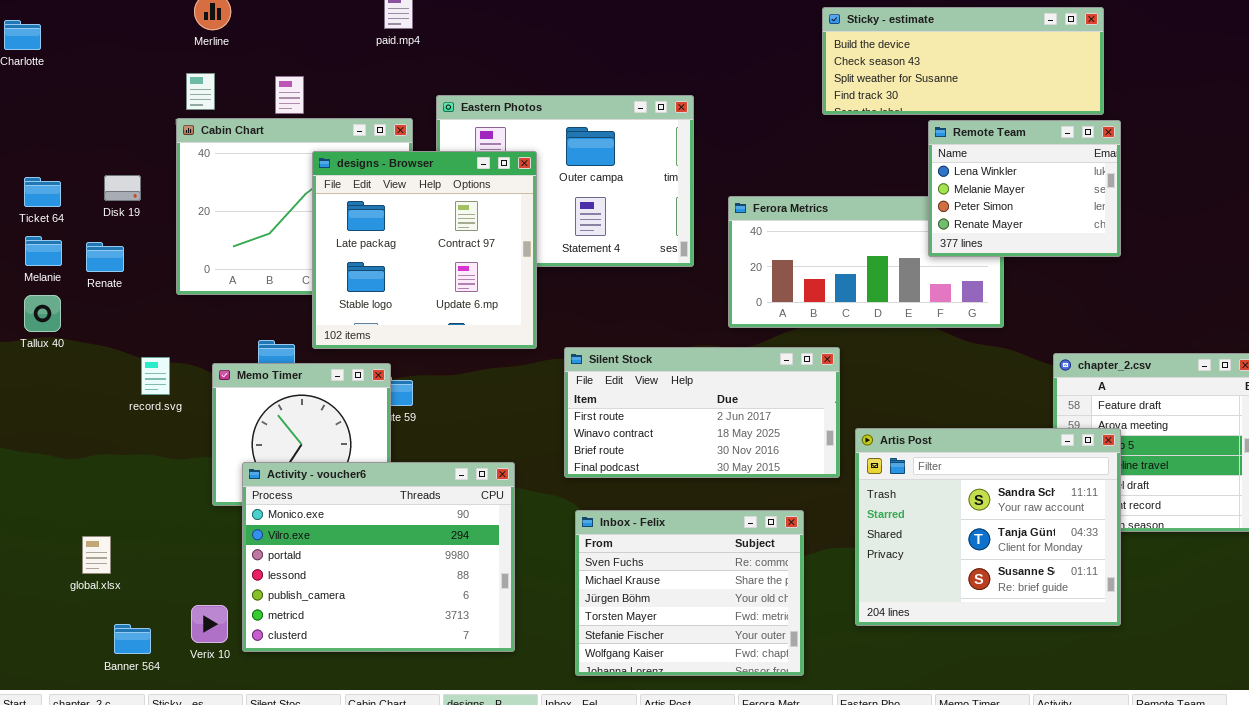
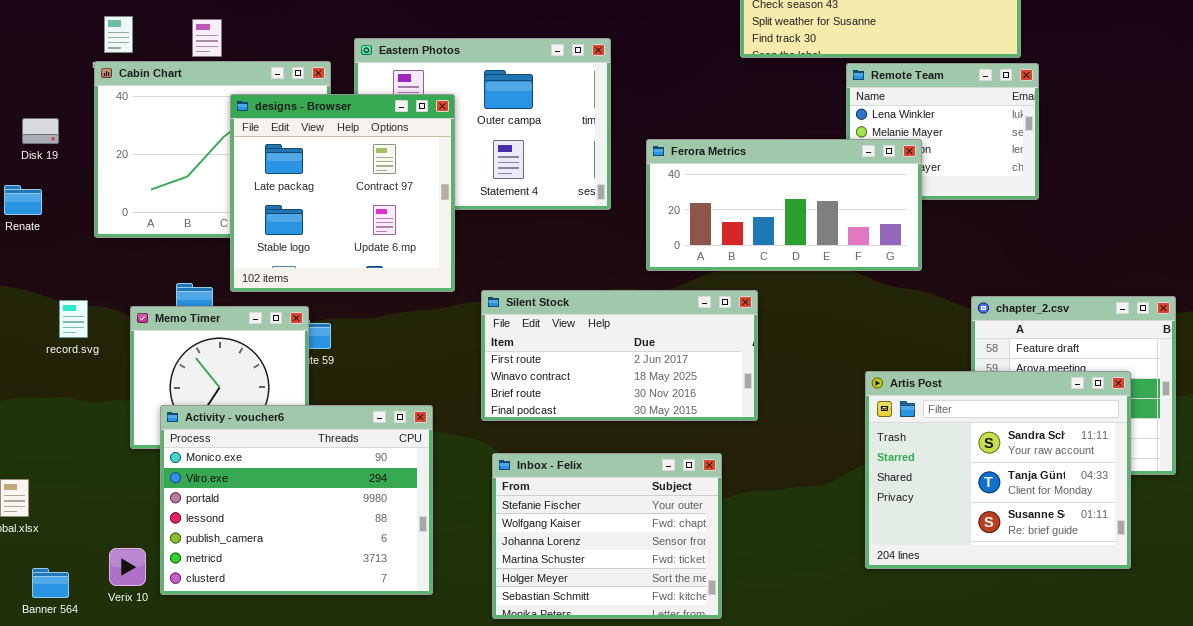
Ferora Metrics: [728,196,1004,328] -> [646,139,922,271], raised
Artis Post: [855,428,1121,626] -> [865,371,1131,569], moved
Inbox - Felix: [575,510,804,676] -> [492,453,722,619], scrolled down 4 rows

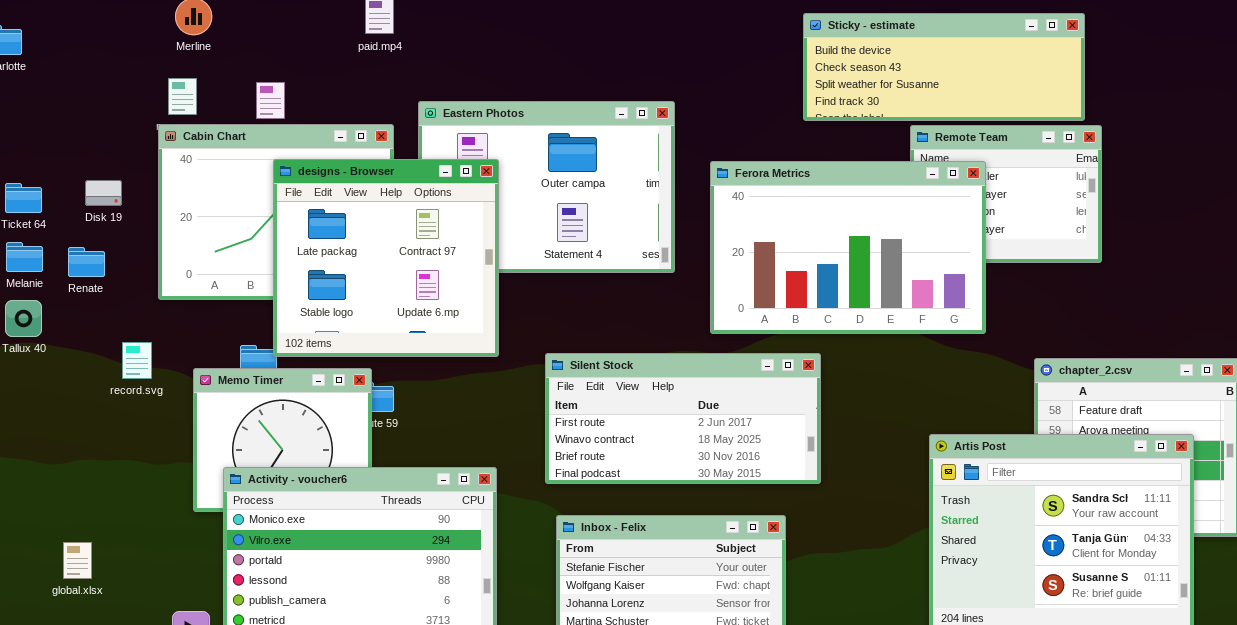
designs - Browser: [230,94,455,292] -> [273,159,499,357], moved
Ferora Metrics: [646,139,922,271] -> [710,161,986,334], resized
record.svg: [59,300,88,338] -> [122,342,152,379], moved

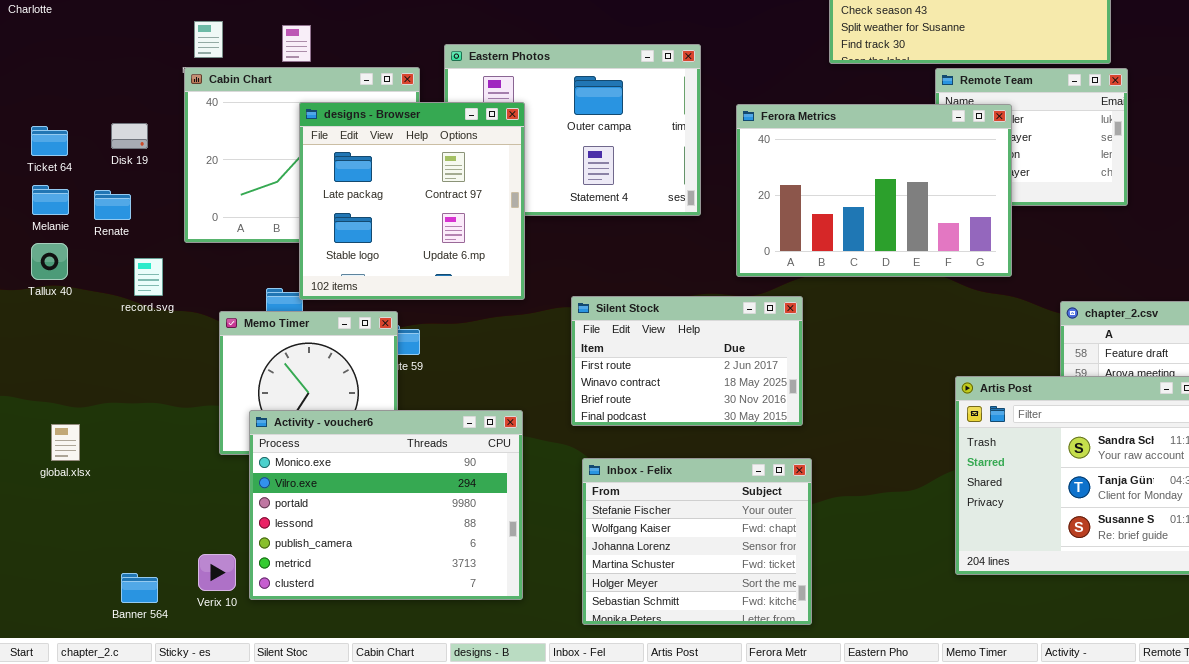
record.svg: [122,342,152,379] -> [134,258,163,296], moved
Silent Stock: [545,353,821,484] -> [571,296,803,426], resized
global.xlsx: [63,542,92,579] -> [51,424,80,461], moved

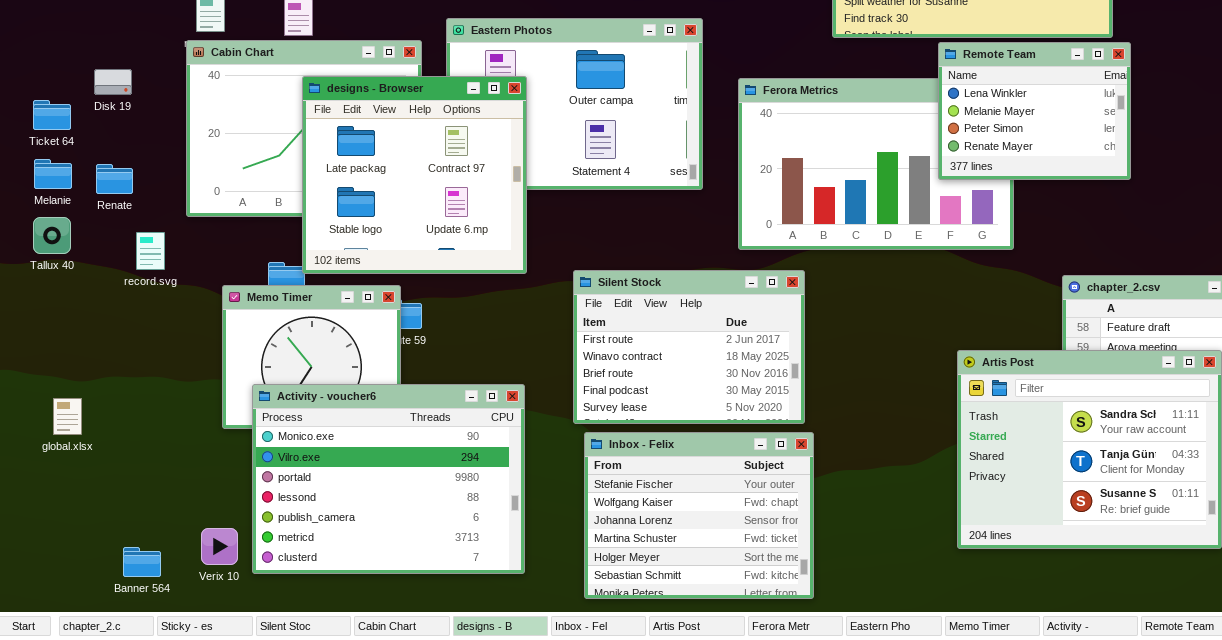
Remote Team: [935,68,1128,206] -> [938,42,1131,180], raised
Disk 19: [111,123,148,149] -> [94,69,132,95], moved
Silent Stock: [571,296,803,426] -> [573,270,805,424], resized

